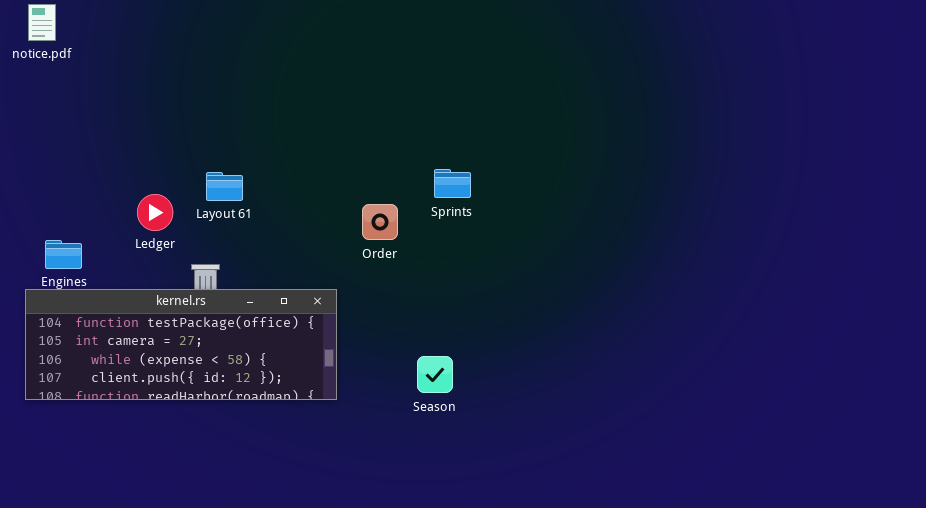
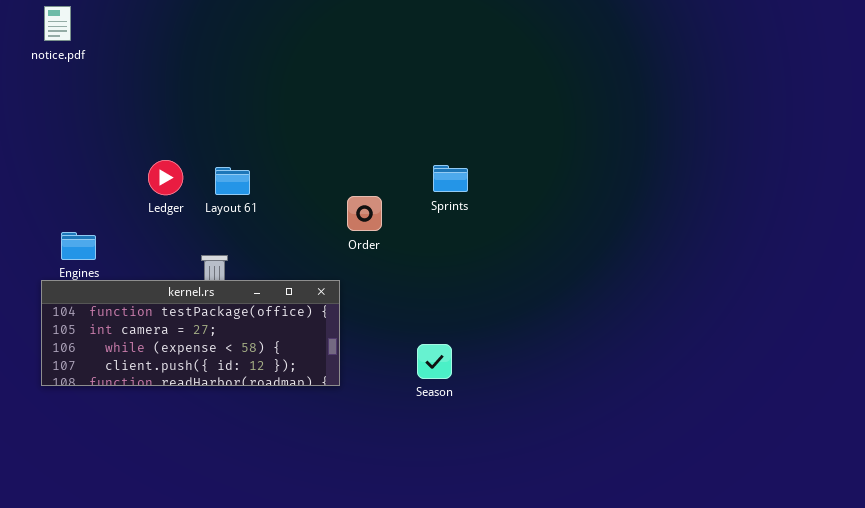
Ledger: [137,194,173,231] -> [148,160,183,195], moved
Order: [362,204,398,240] -> [347,196,382,231], moved

